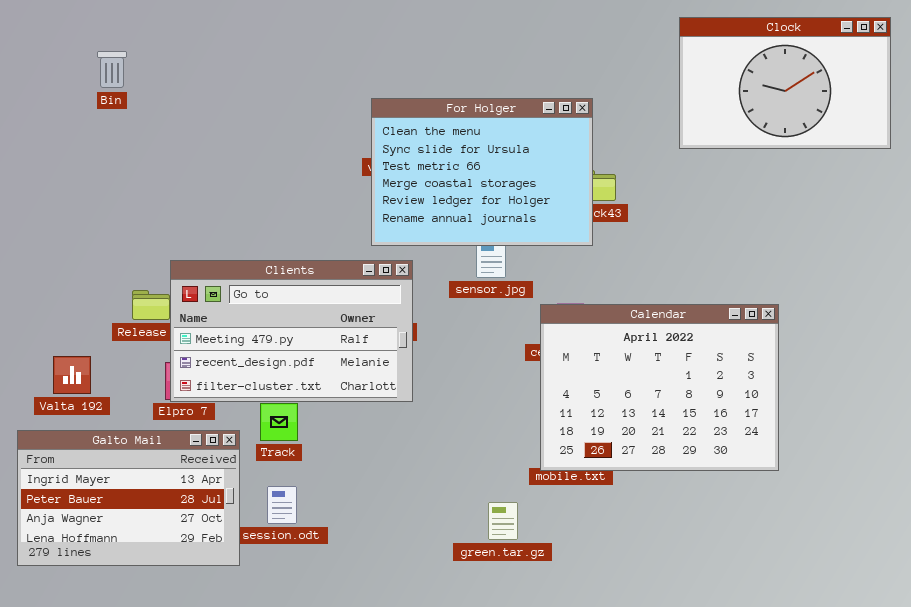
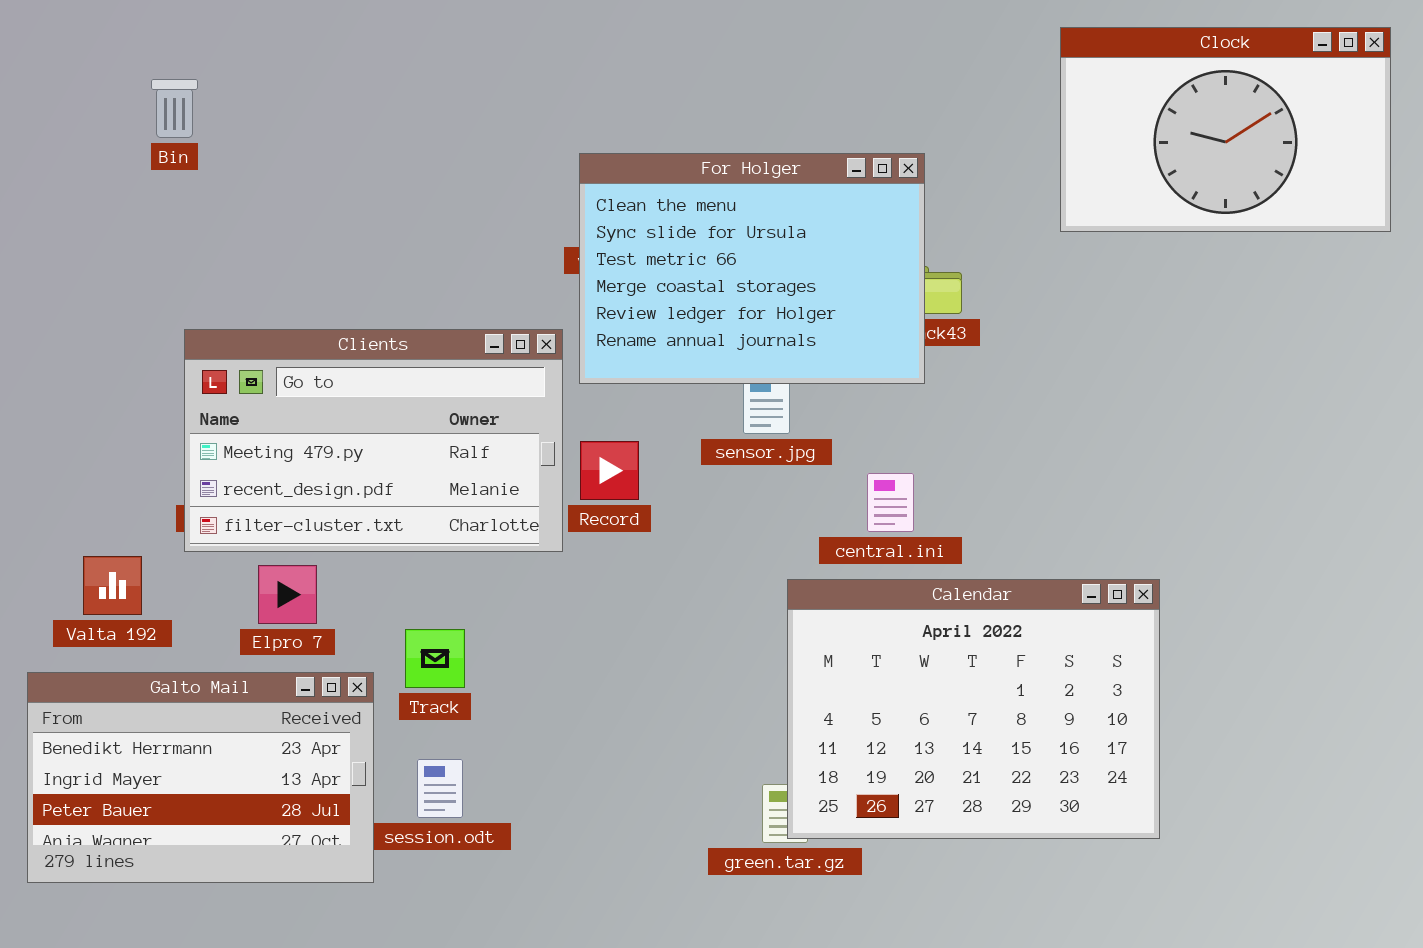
Clients: [170,260,413,402] -> [184,329,563,552], moved
Calendar: [540,304,779,471] -> [787,579,1160,839], moved
Galto Mail: [17,430,240,566] -> [27,672,374,883], scrolled up 1 row

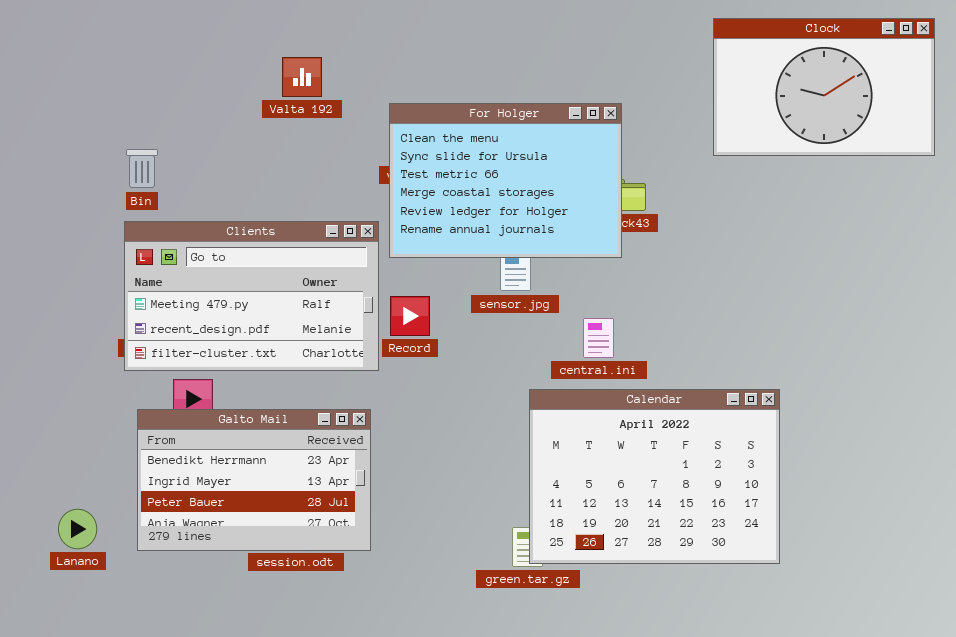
Bin: [151,79,198,138] -> [126,149,158,188], moved
Valta 192: [83,556,142,615] -> [282,57,322,97], moved
Galto Mail: [27,672,374,883] -> [137,409,371,551], moved

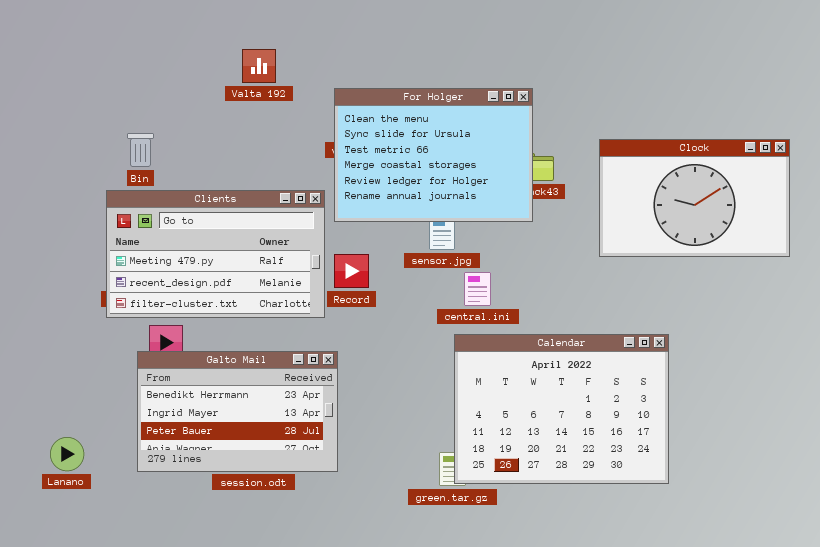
Clock: [713,18,935,156] -> [599,139,790,257], moved
Bin: [126,149,158,188] -> [127,133,154,167], moved
central.ini: [583,318,614,358] -> [464,272,491,306], moved
Galto Mail: [137,409,371,551] -> [137,351,338,472], moved

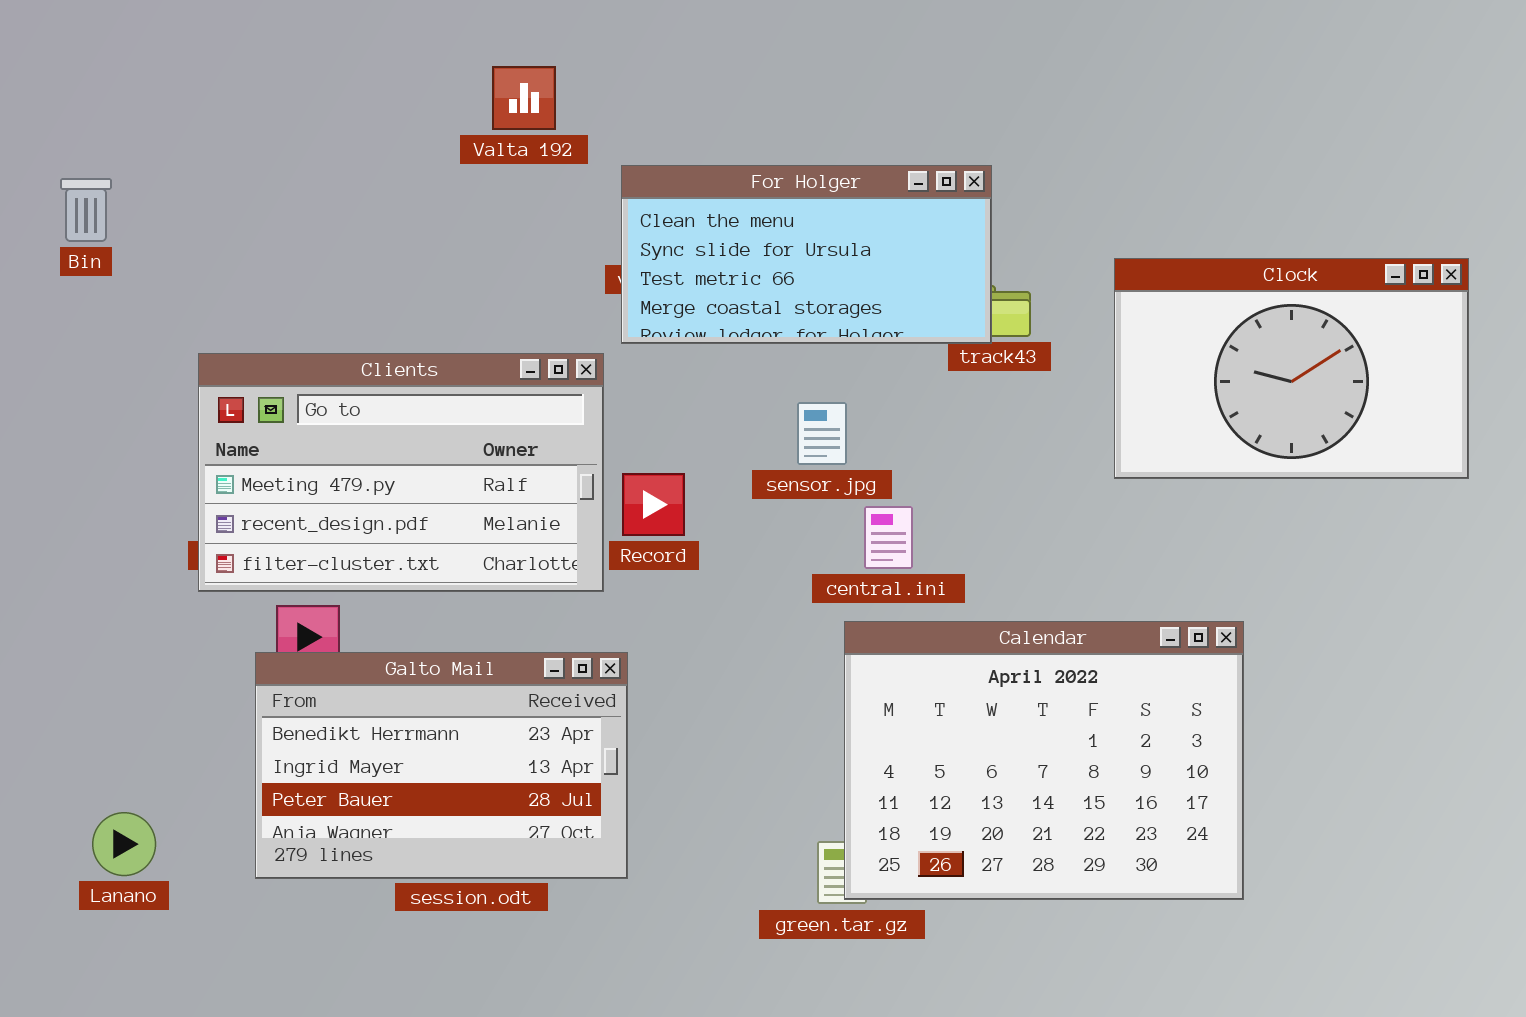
Valta 192: [242,49,276,83] -> [492,66,556,130], moved
For Holger: [334,88,533,222] -> [621,165,992,344], resized
Bin: [127,133,154,167] -> [60,178,112,242], moved

